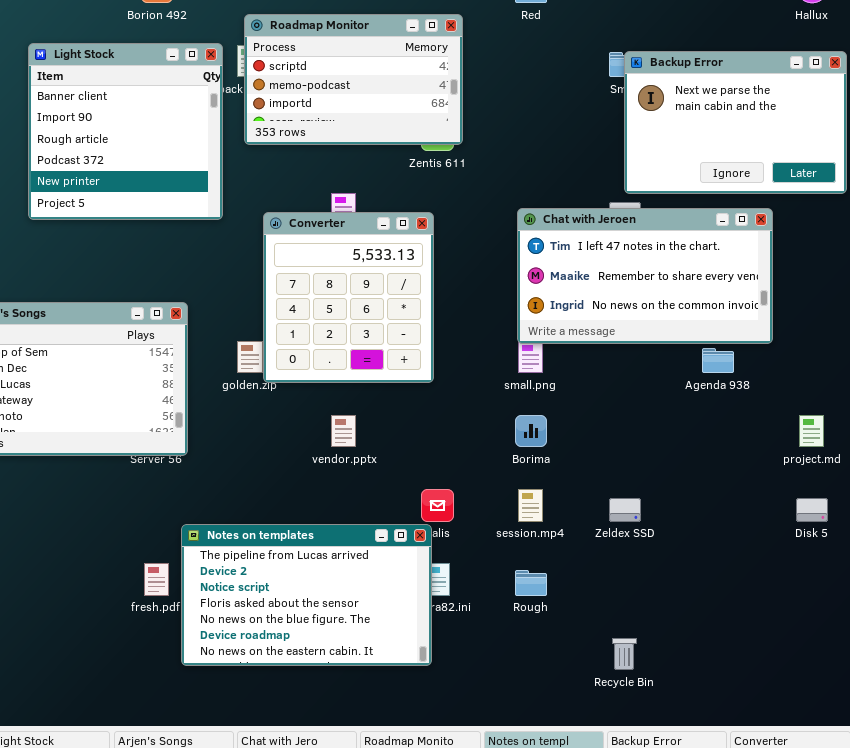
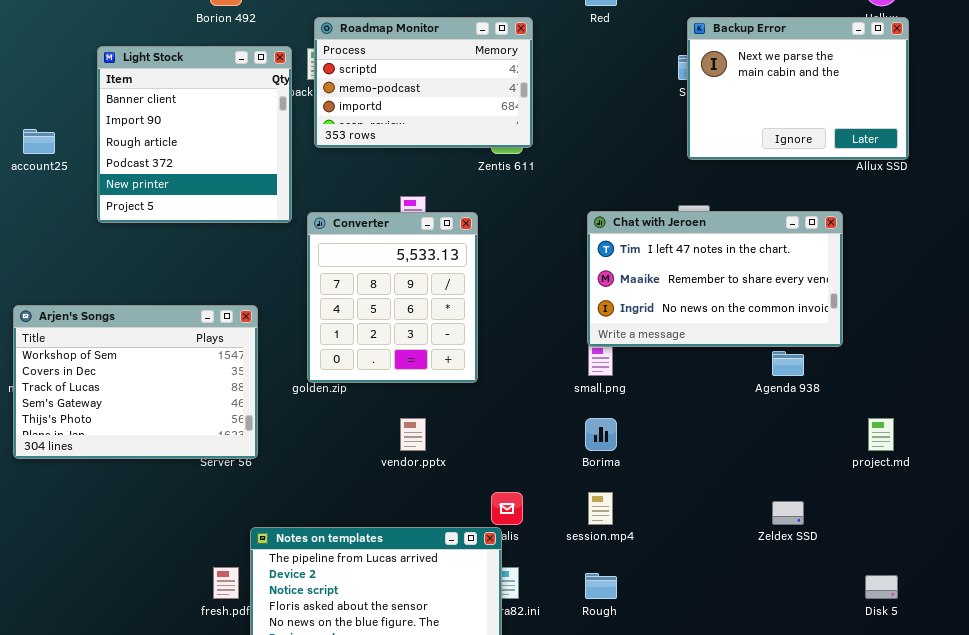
Backup Error: [624,51,847,194] -> [687,17,909,160], moved
Converter: [263,212,434,383] -> [307,212,478,383], moved
Zeldex SSD: [609,498,641,522] -> [772,501,804,525], moved
Disk 5: [796,498,828,522] -> [865,575,898,599], moved

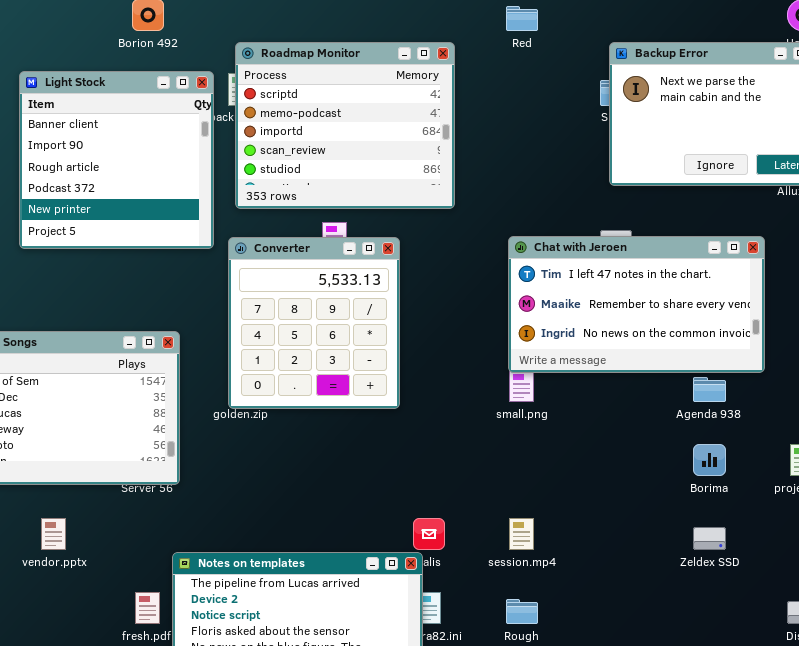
Roadmap Monitor: [314,17,533,148] -> [235,42,455,209], resized
vendor.pptx: [400,418,426,451] -> [41,518,66,550], moved
Borima: [585,418,617,451] -> [693,444,726,476], moved

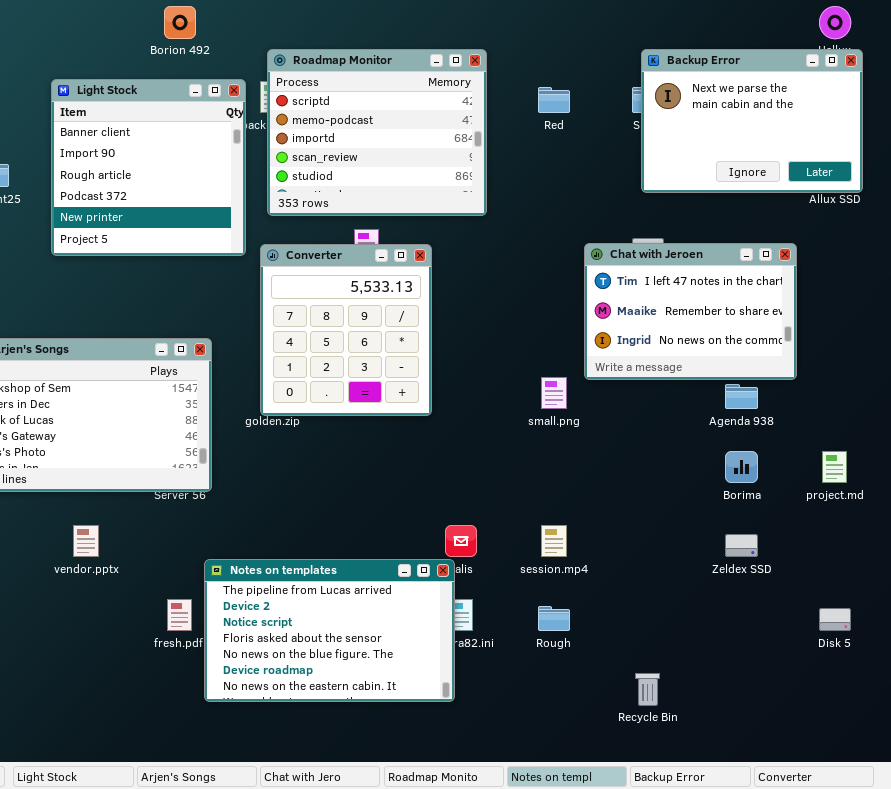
Red: [506,6,538,31] -> [538,87,570,113], moved
Chat with Jeroen: [508,236,765,373] -> [584,243,797,380], resized

